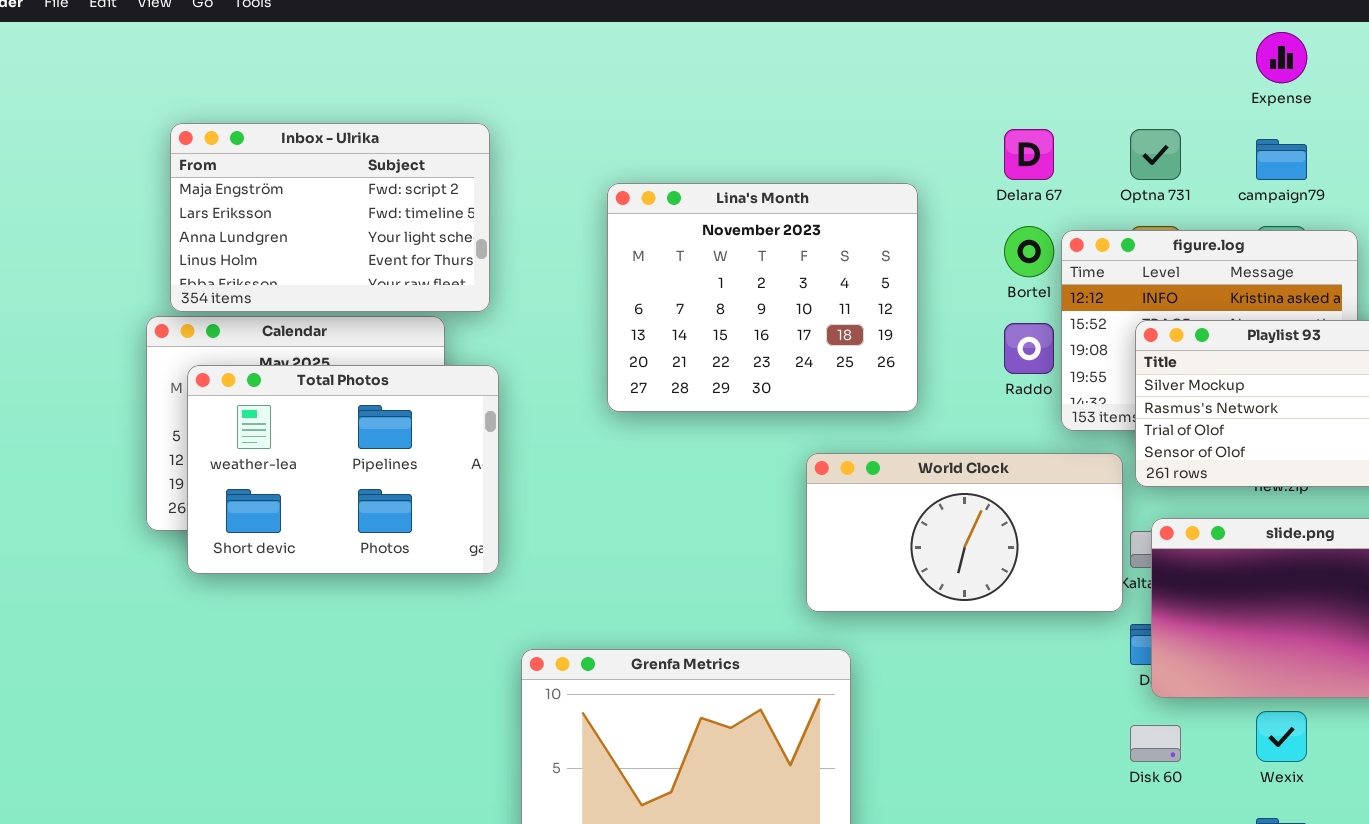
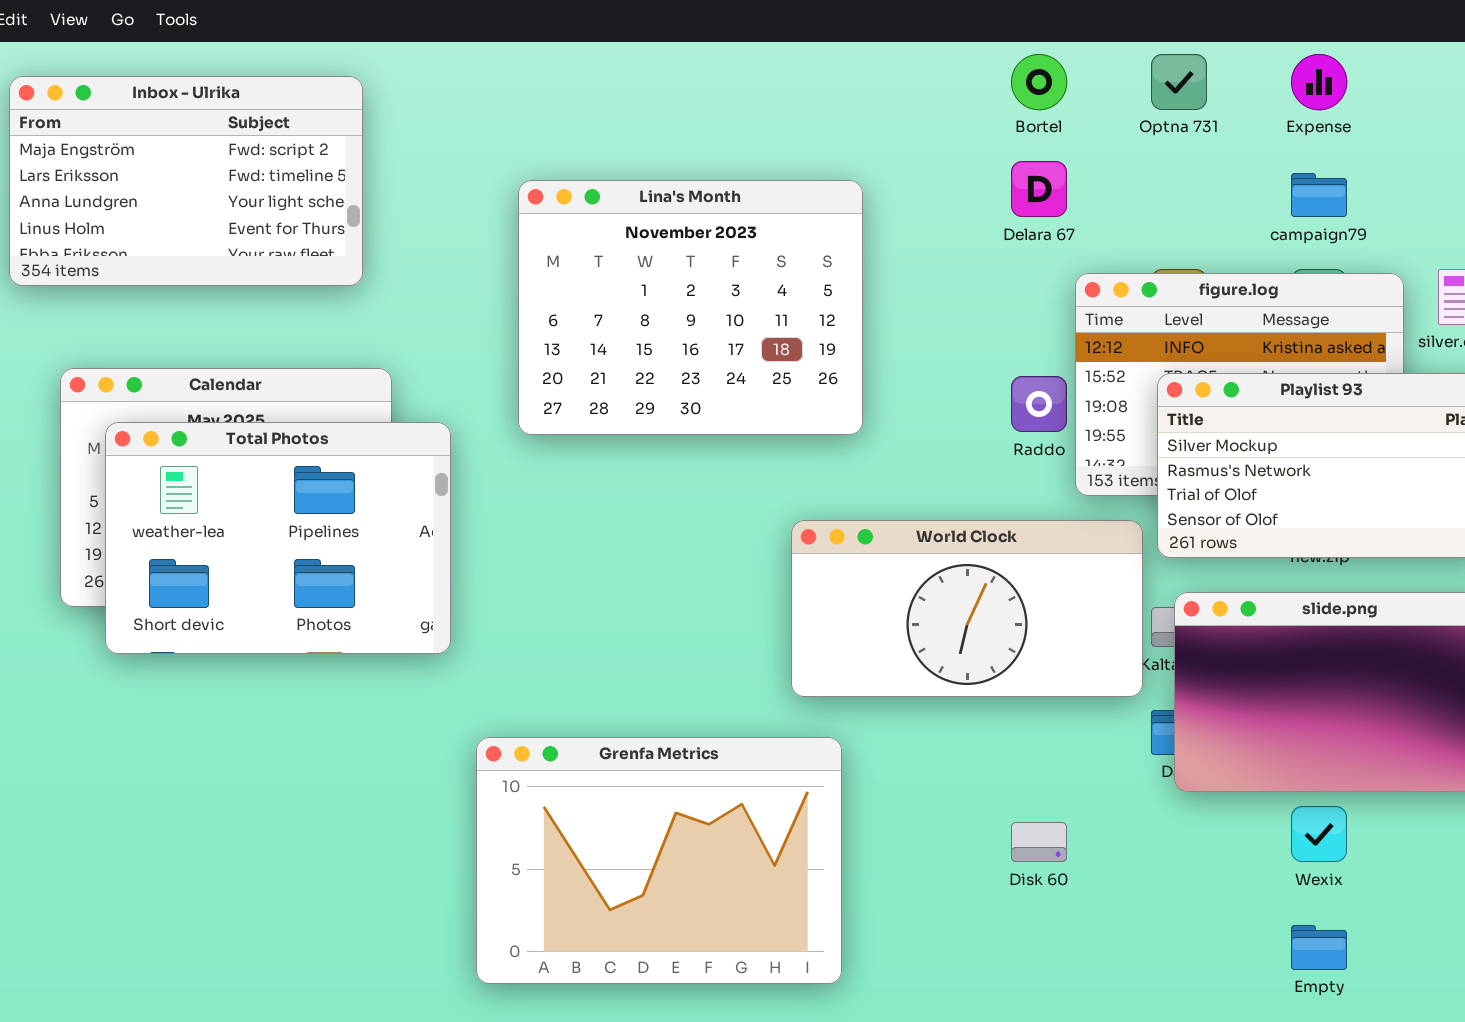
Inbox - Ulrika: [170,123,490,312] -> [9,76,363,286], moved
Optna 731: [1130,129,1181,180] -> [1151,54,1207,110], moved
Lina's Month: [607,183,918,412] -> [518,180,863,435], moved
Bortel: [1004,226,1054,277] -> [1011,54,1067,110], moved
Disk 60: [1130,725,1181,762] -> [1011,822,1067,862], moved

